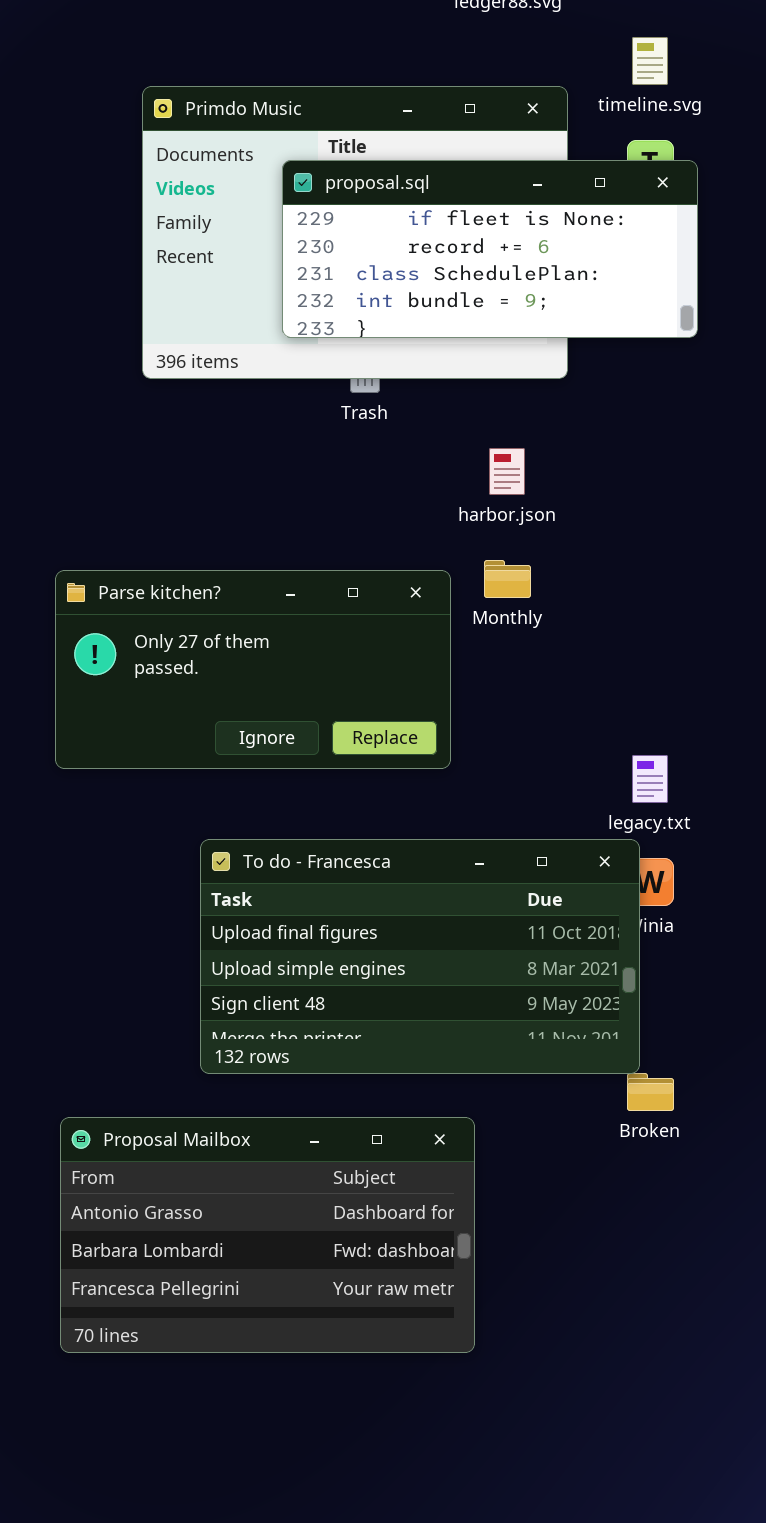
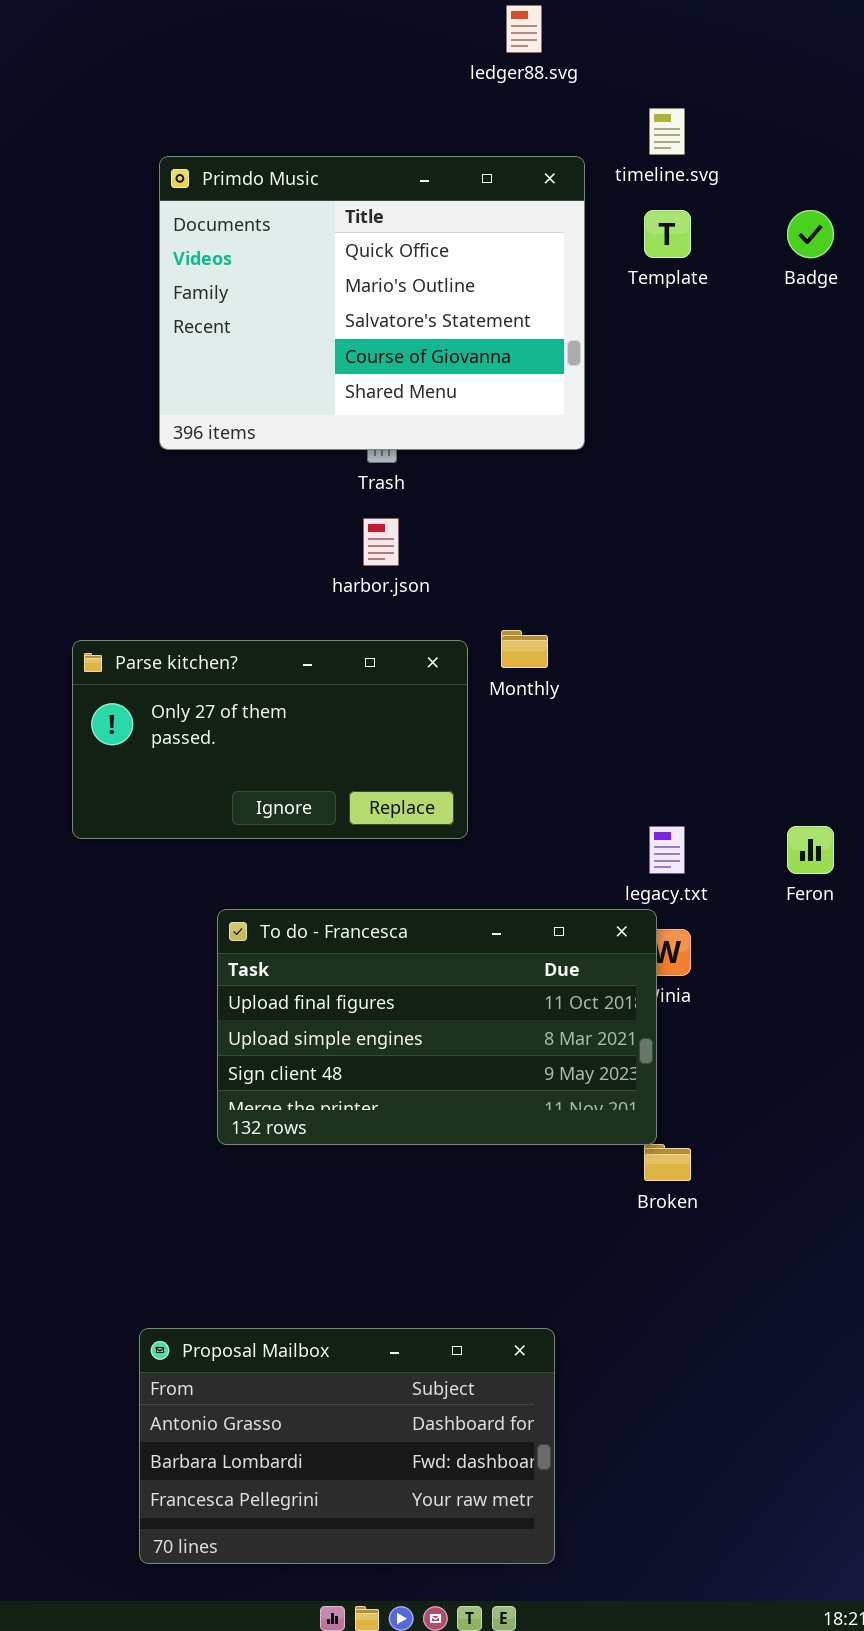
proposal.sql: [282,160,698,338] -> none, closed
harbor.json: [489,448,525,495] -> [363,518,399,566], moved
Proposal Mailbox: [60,1117,475,1353] -> [139,1328,555,1564], moved

